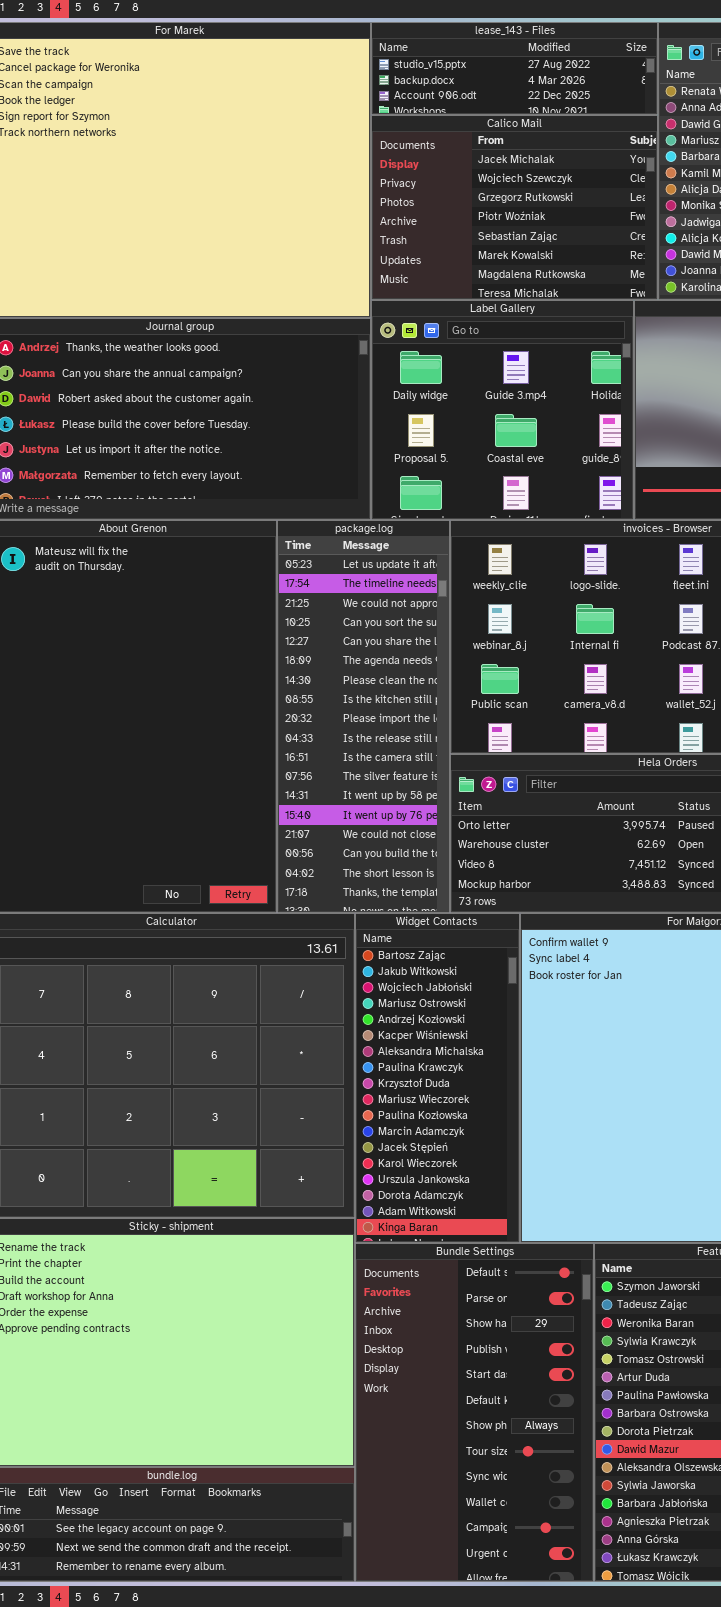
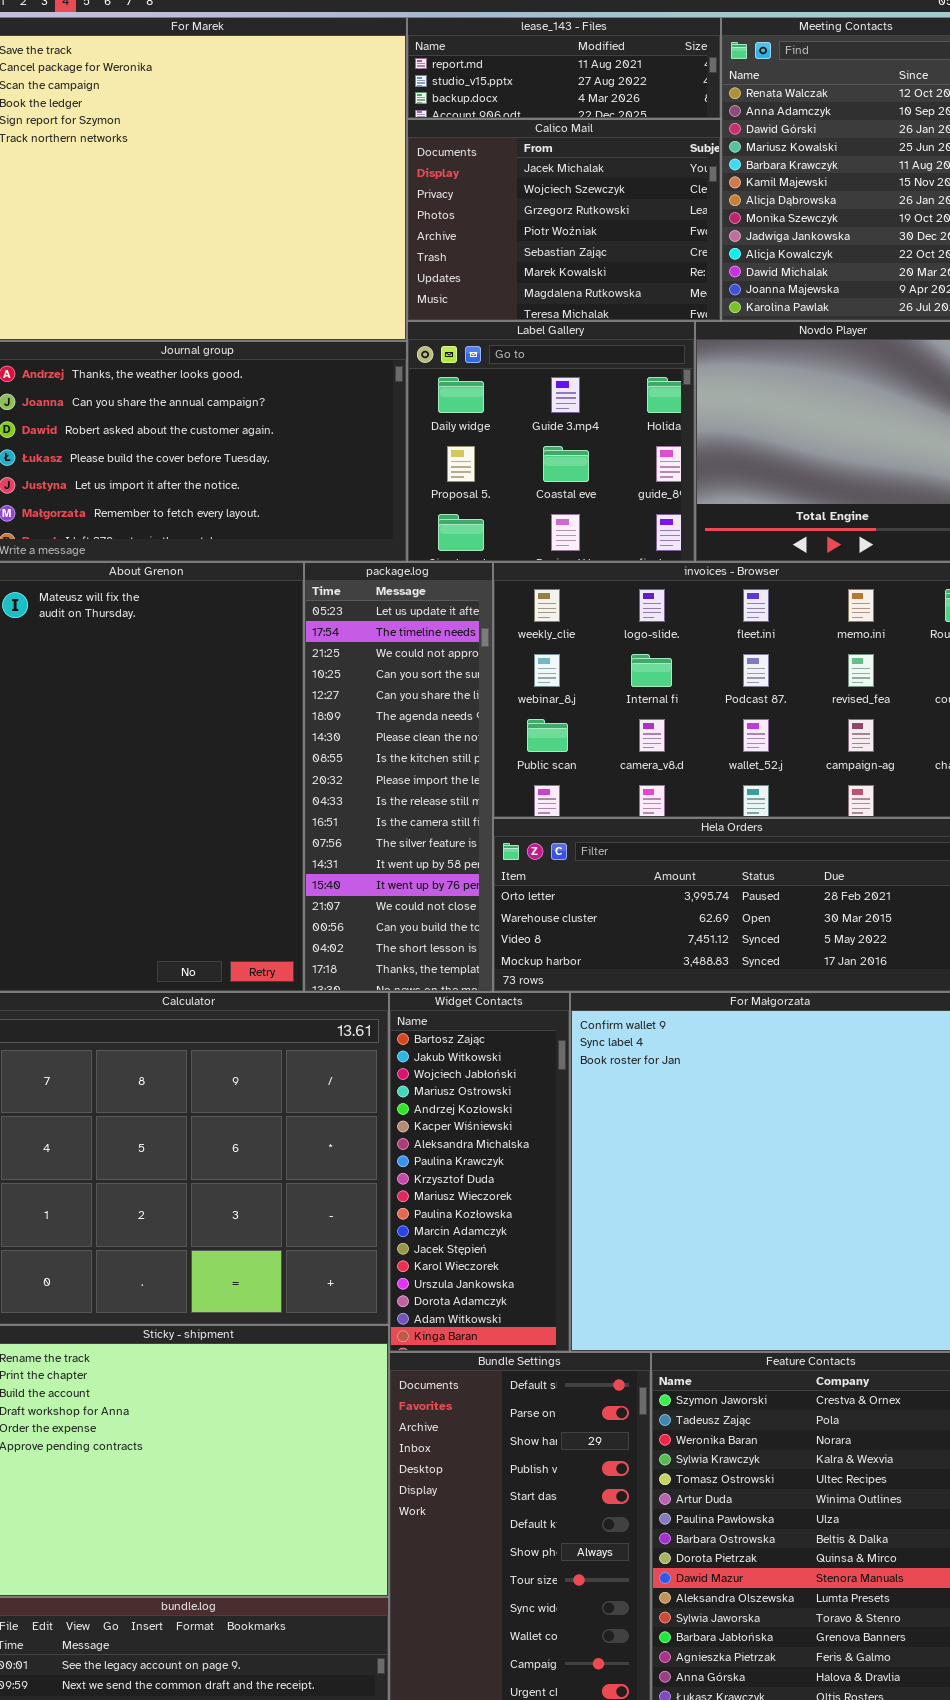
lease_143 - Files: [371,22,658,115] -> [407,17,721,119], scrolled up 1 row

